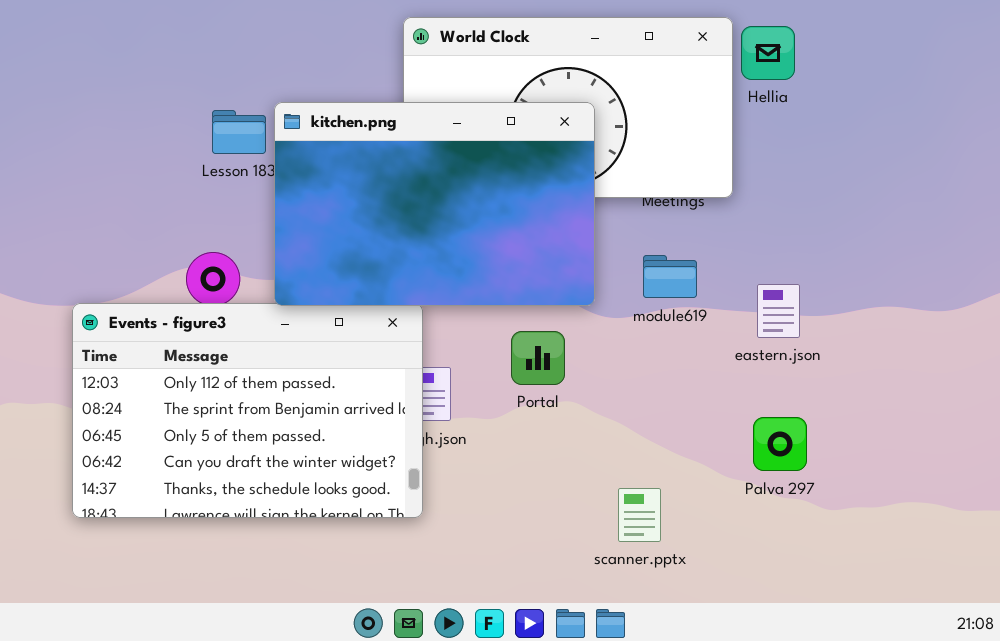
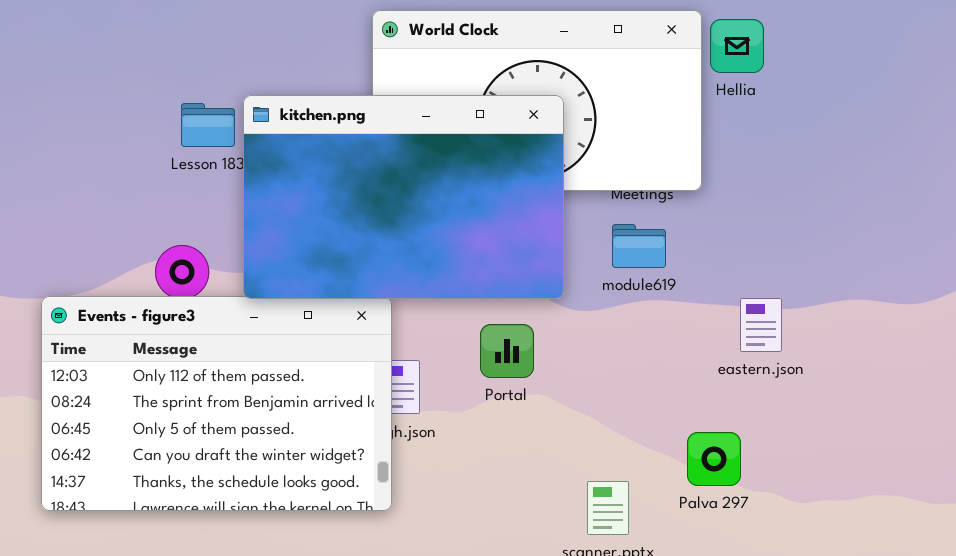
module619: [643,255,697,298] -> [612,224,666,268], moved
eastern.json: [757,284,800,338] -> [740,298,782,352], moved
Palva 297: [753,417,807,471] -> [687,432,741,486], moved

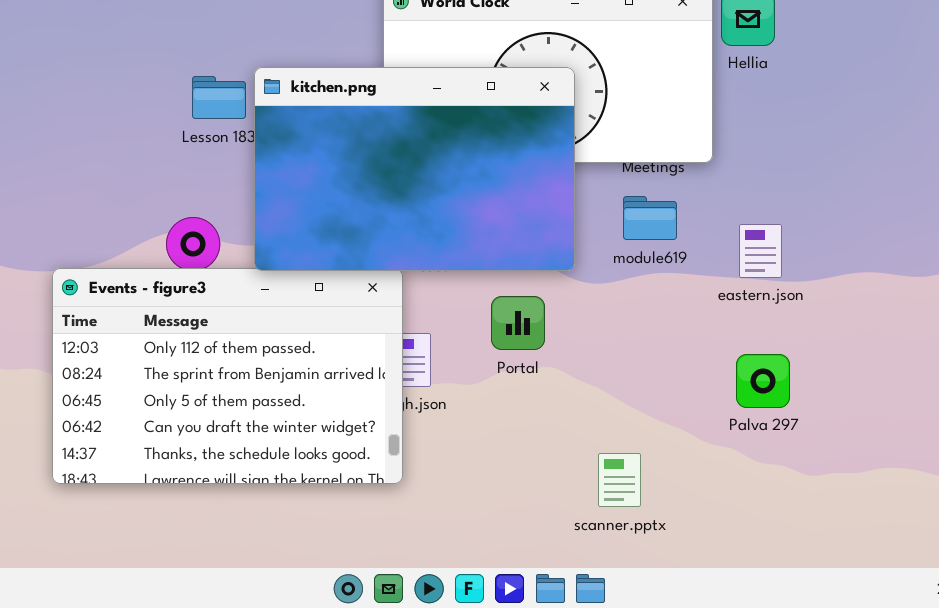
eastern.json: [740,298,782,352] -> [739,224,782,278], moved
Palva 297: [687,432,741,486] -> [736,354,790,408], moved

